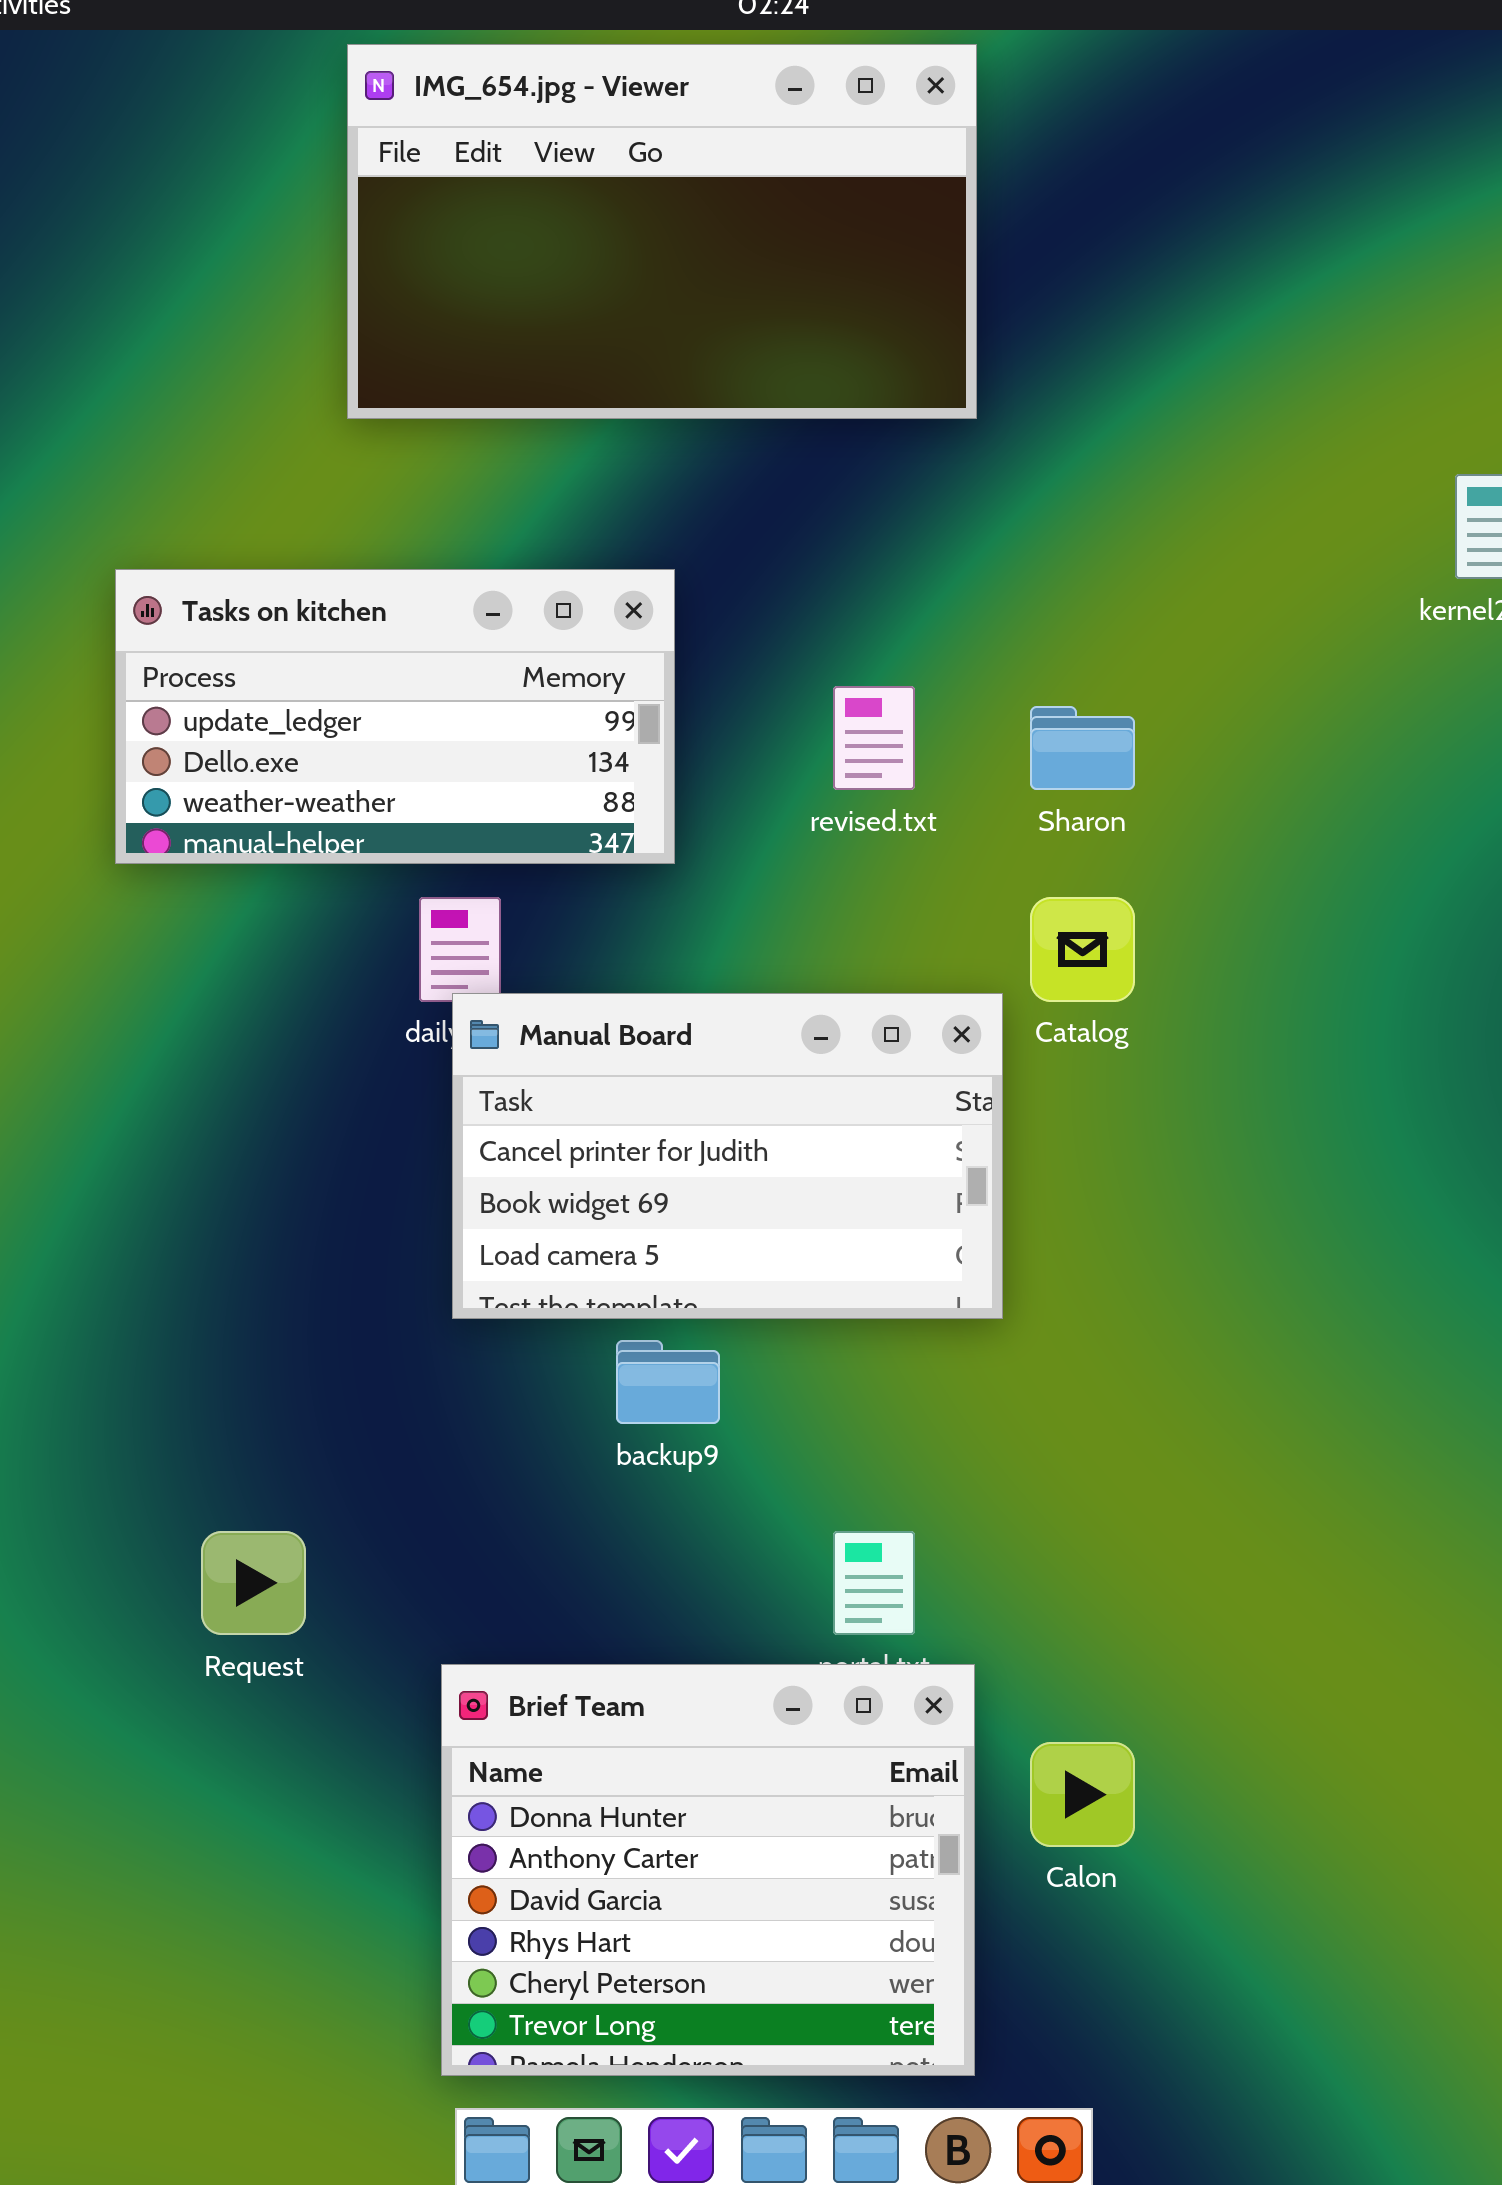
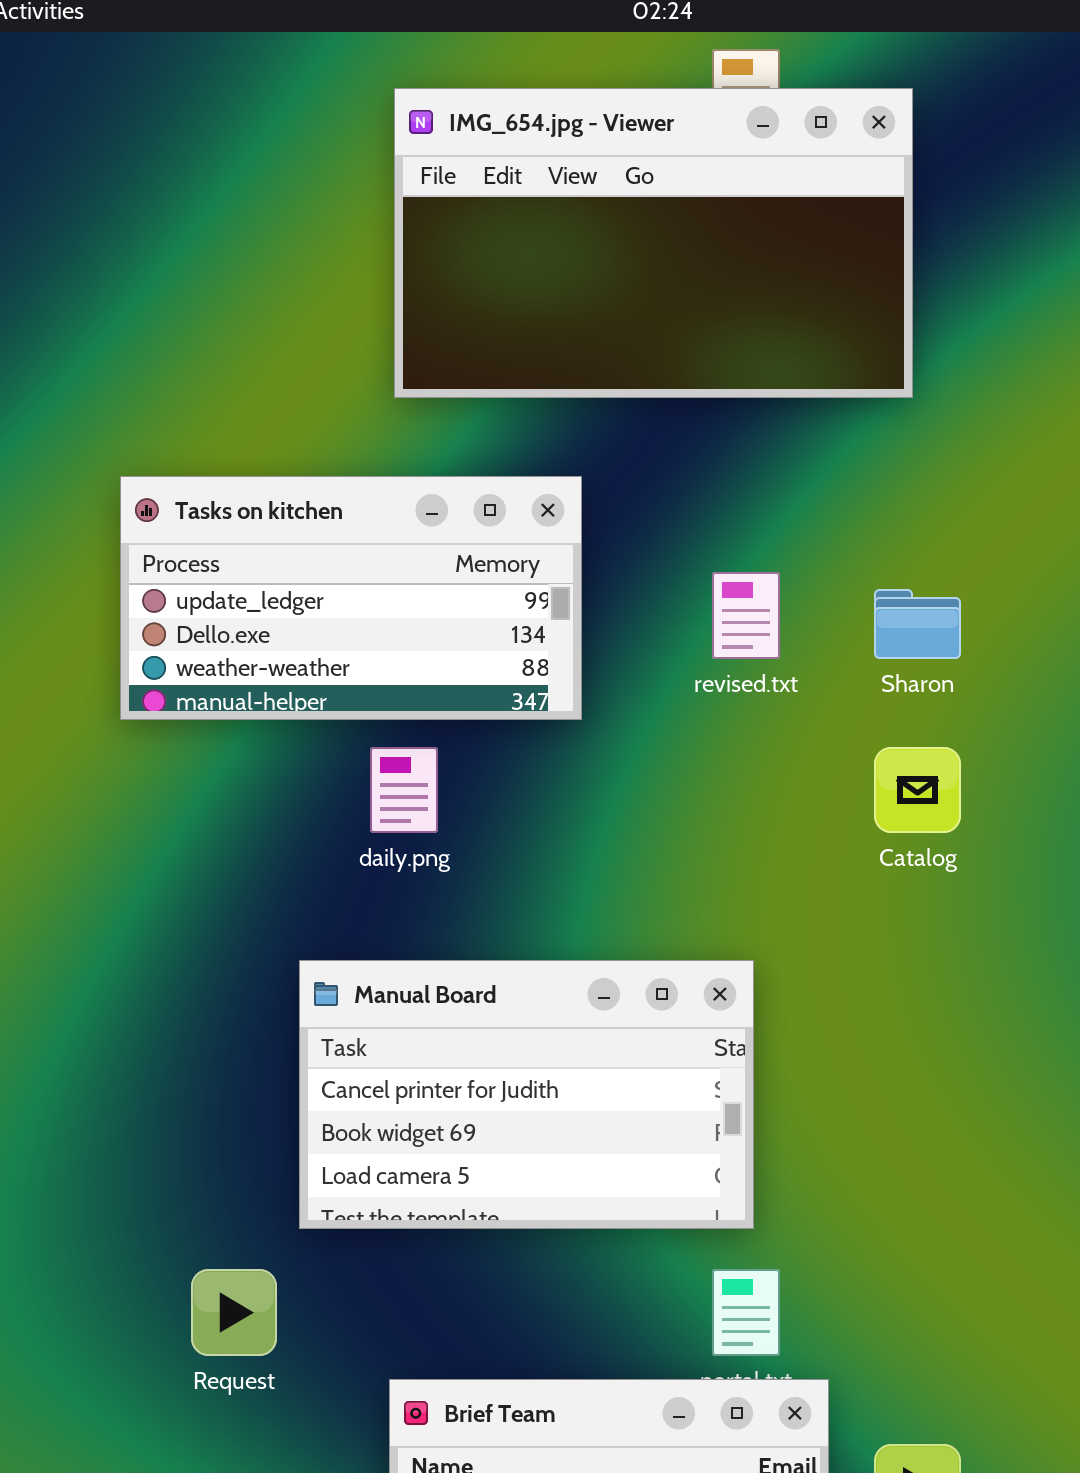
IMG_654.jpg - Viewer: [347,44,977,419] -> [394,88,913,398], moved
Manual Board: [452,993,1003,1319] -> [299,960,754,1229], moved

